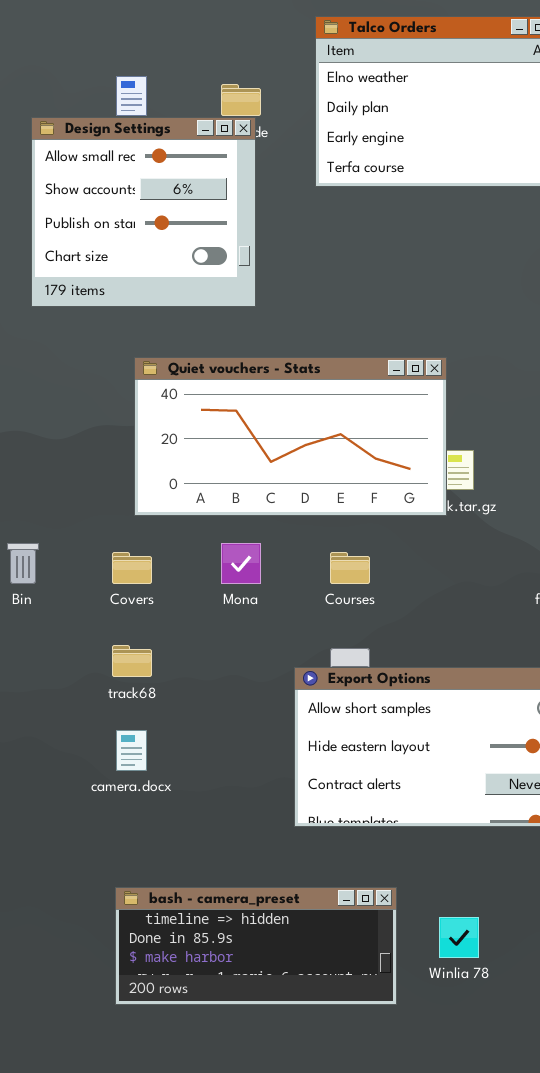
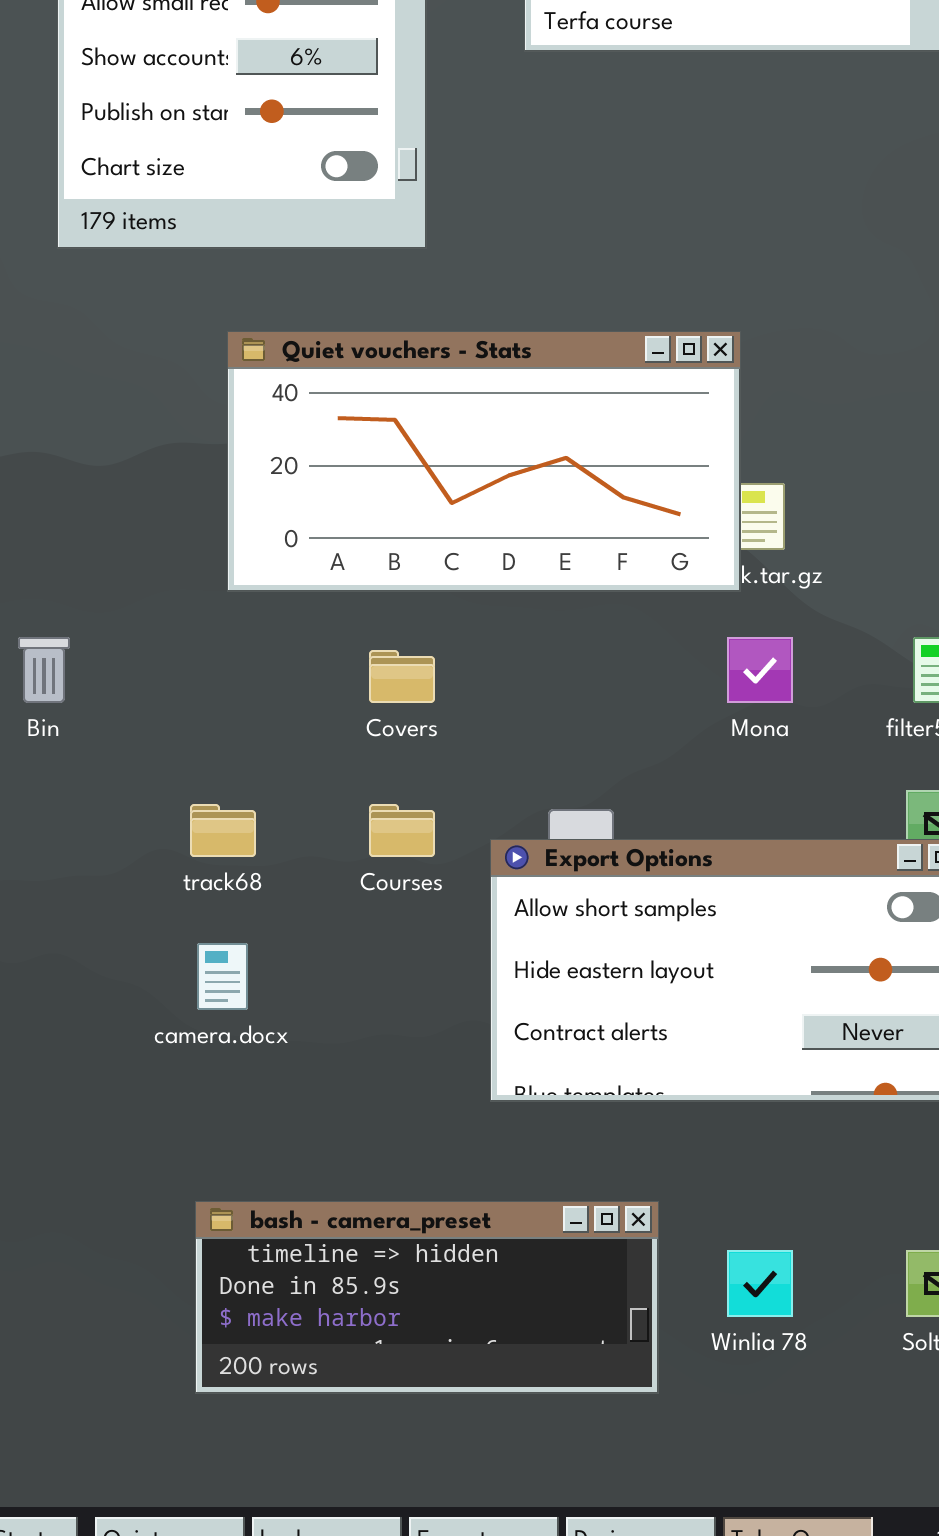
Mona: [221,543,261,584] -> [727,637,793,703], moved
Covers: [112,552,152,584] -> [369,650,435,703], moved
Courses: [330,552,370,584] -> [369,804,435,857], moved

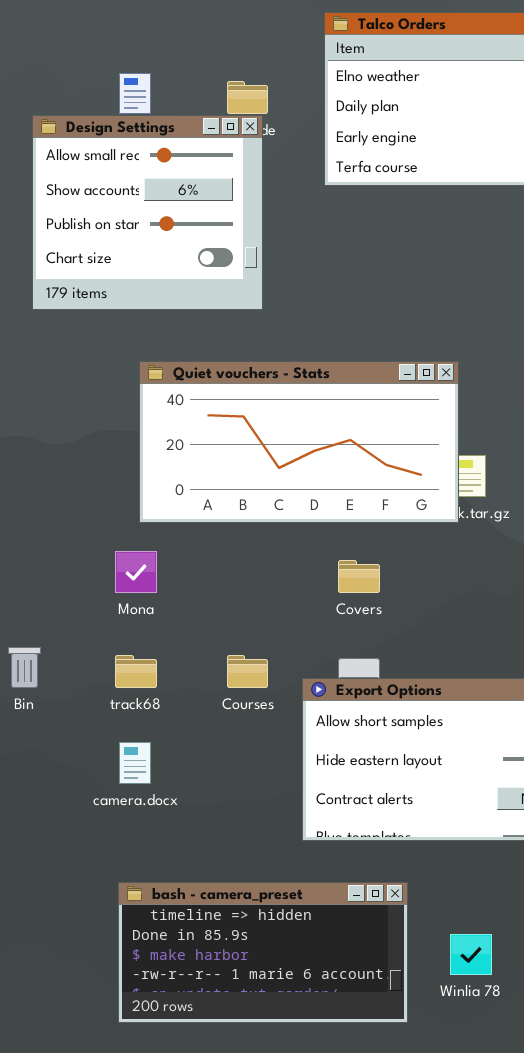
Bin: [18,637,70,703] -> [8,647,41,688], moved
Mona: [727,637,793,703] -> [115,551,157,593], moved
Covers: [369,650,435,703] -> [338,560,380,593], moved
bash - camera_preset: [195,1201,659,1394] -> [118,882,408,1023], resized

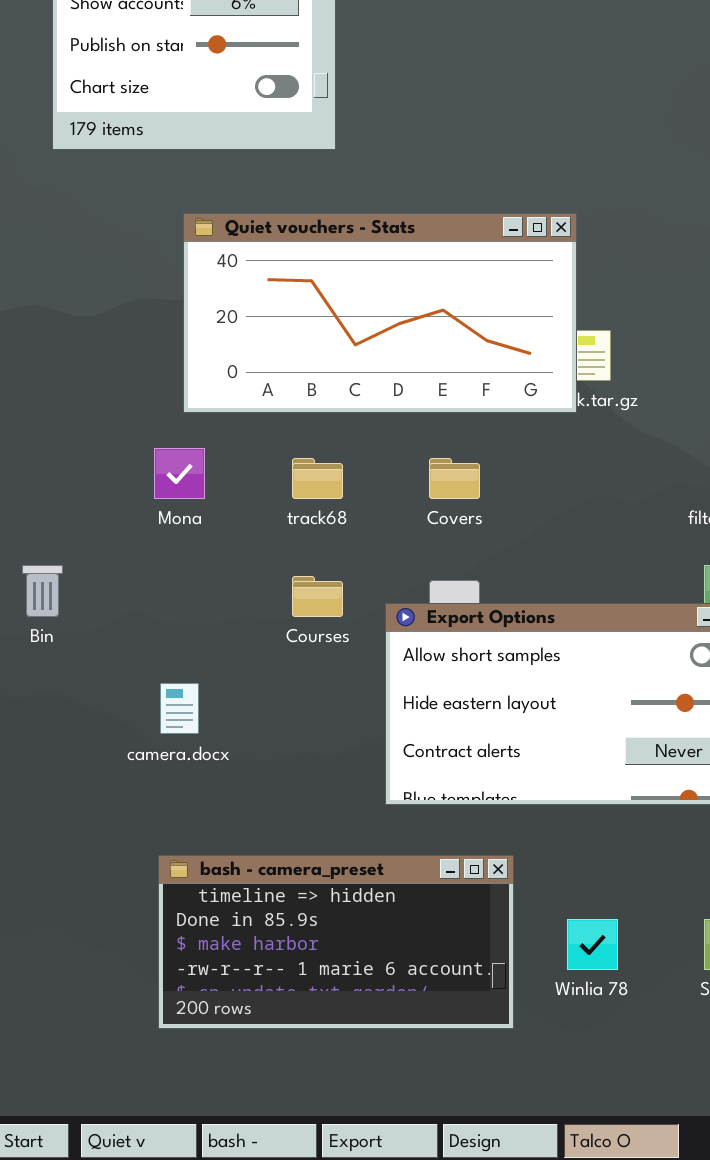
track68: [115,655,157,688] -> [292,458,343,499], moved

